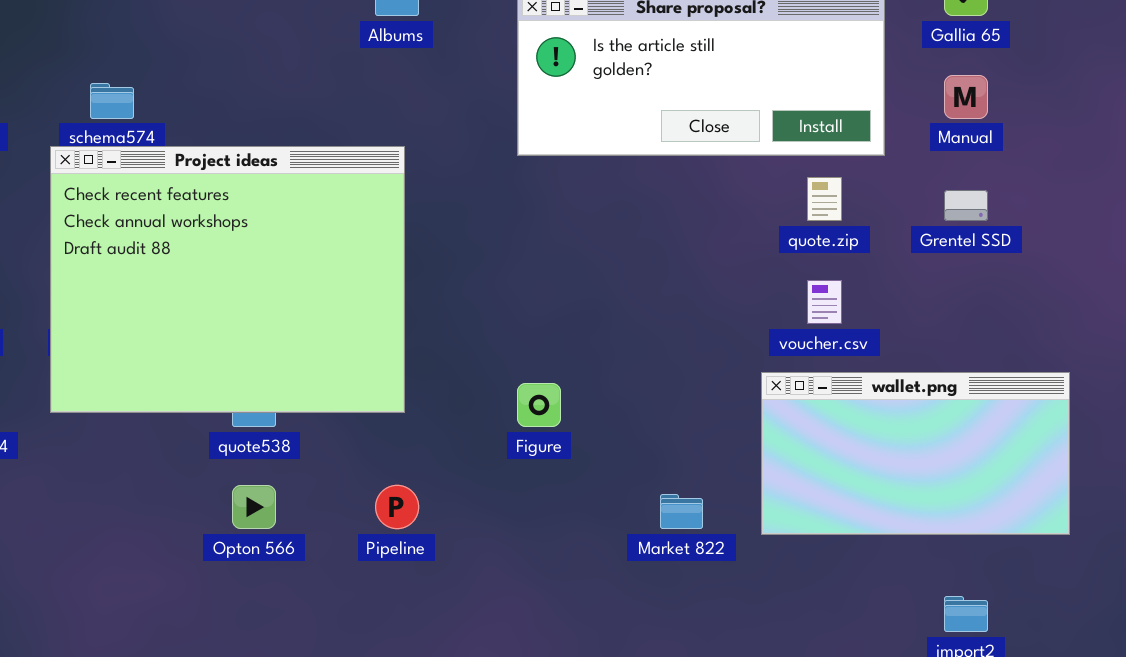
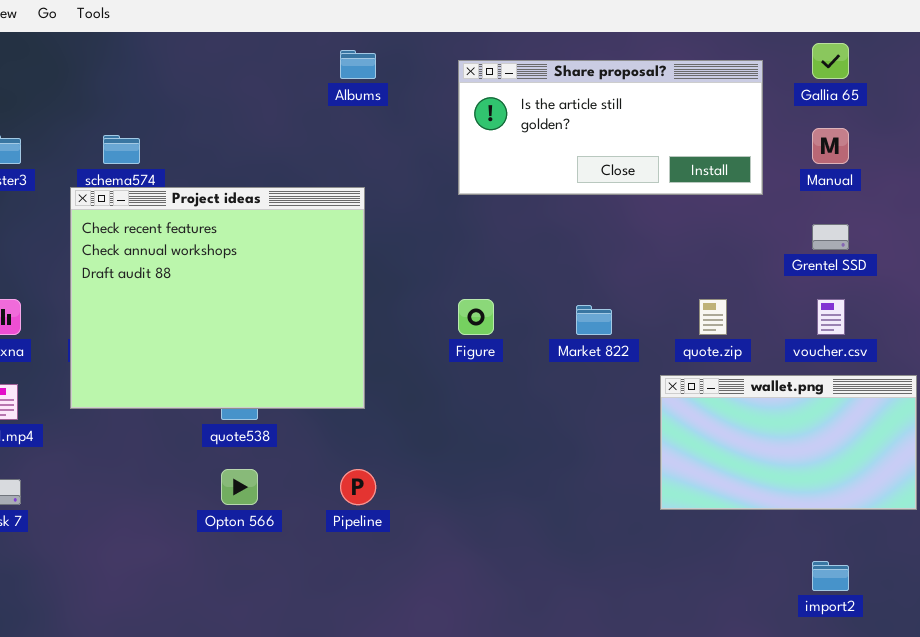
quote.zip: [807,177,842,221] -> [699,299,727,335], moved
voucher.csv: [807,280,842,324] -> [817,299,845,335], moved
Figure: [517,383,561,427] -> [458,299,494,335], moved
Market 822: [660,494,703,529] -> [576,305,612,335], moved

